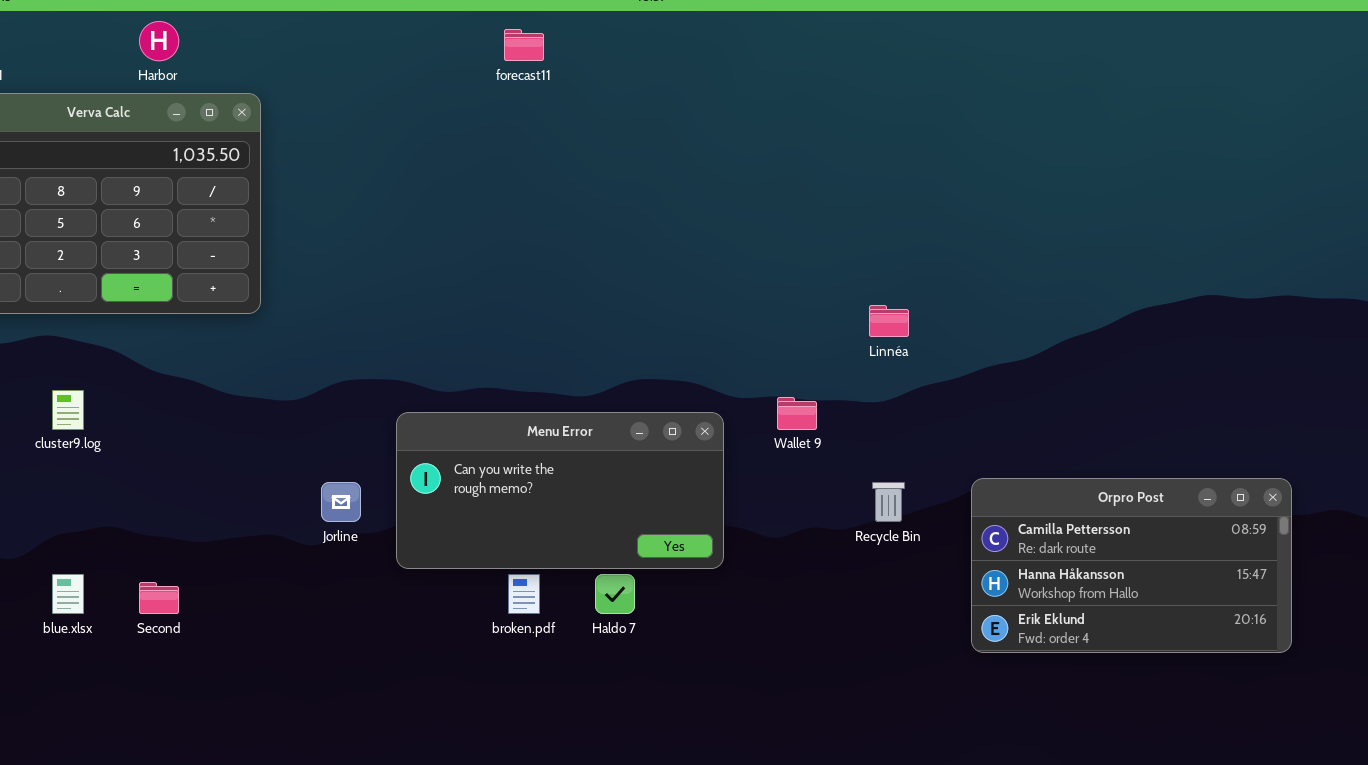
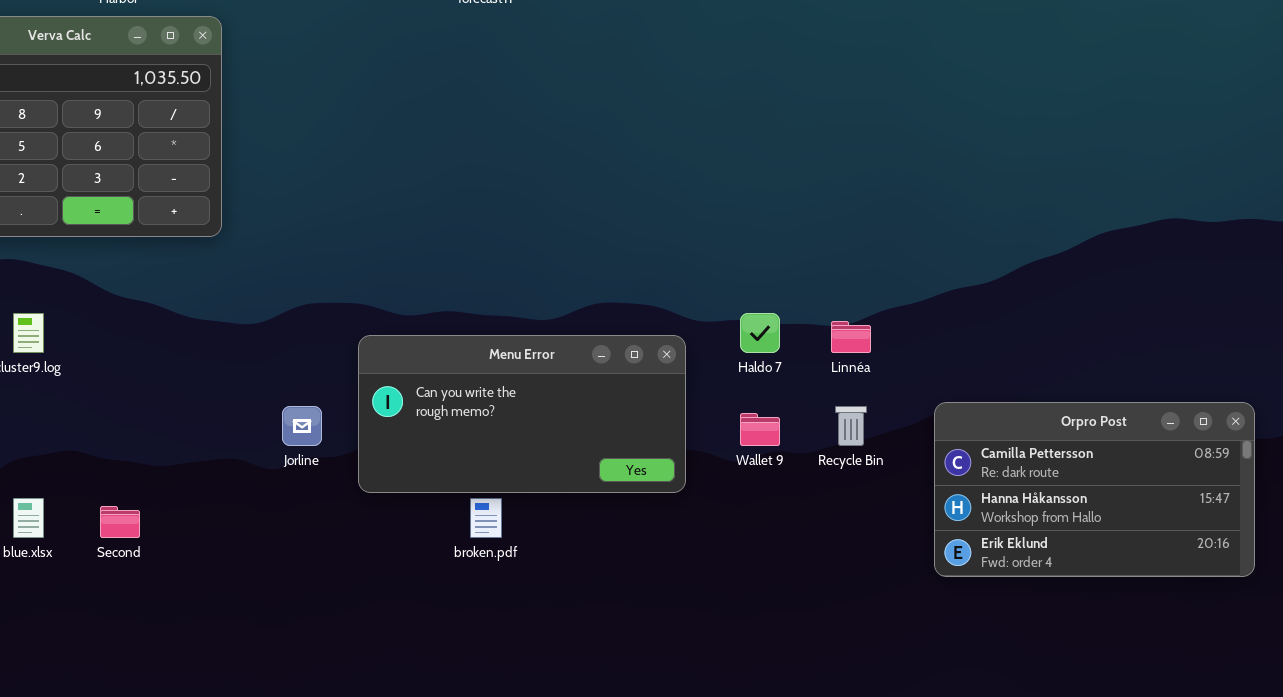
Linnéa: [869,305,909,337] -> [831,321,871,353], moved
Wallet 9: [777,397,817,430] -> [740,413,780,446], moved
Haldo 7: [595,574,635,614] -> [740,313,780,353], moved

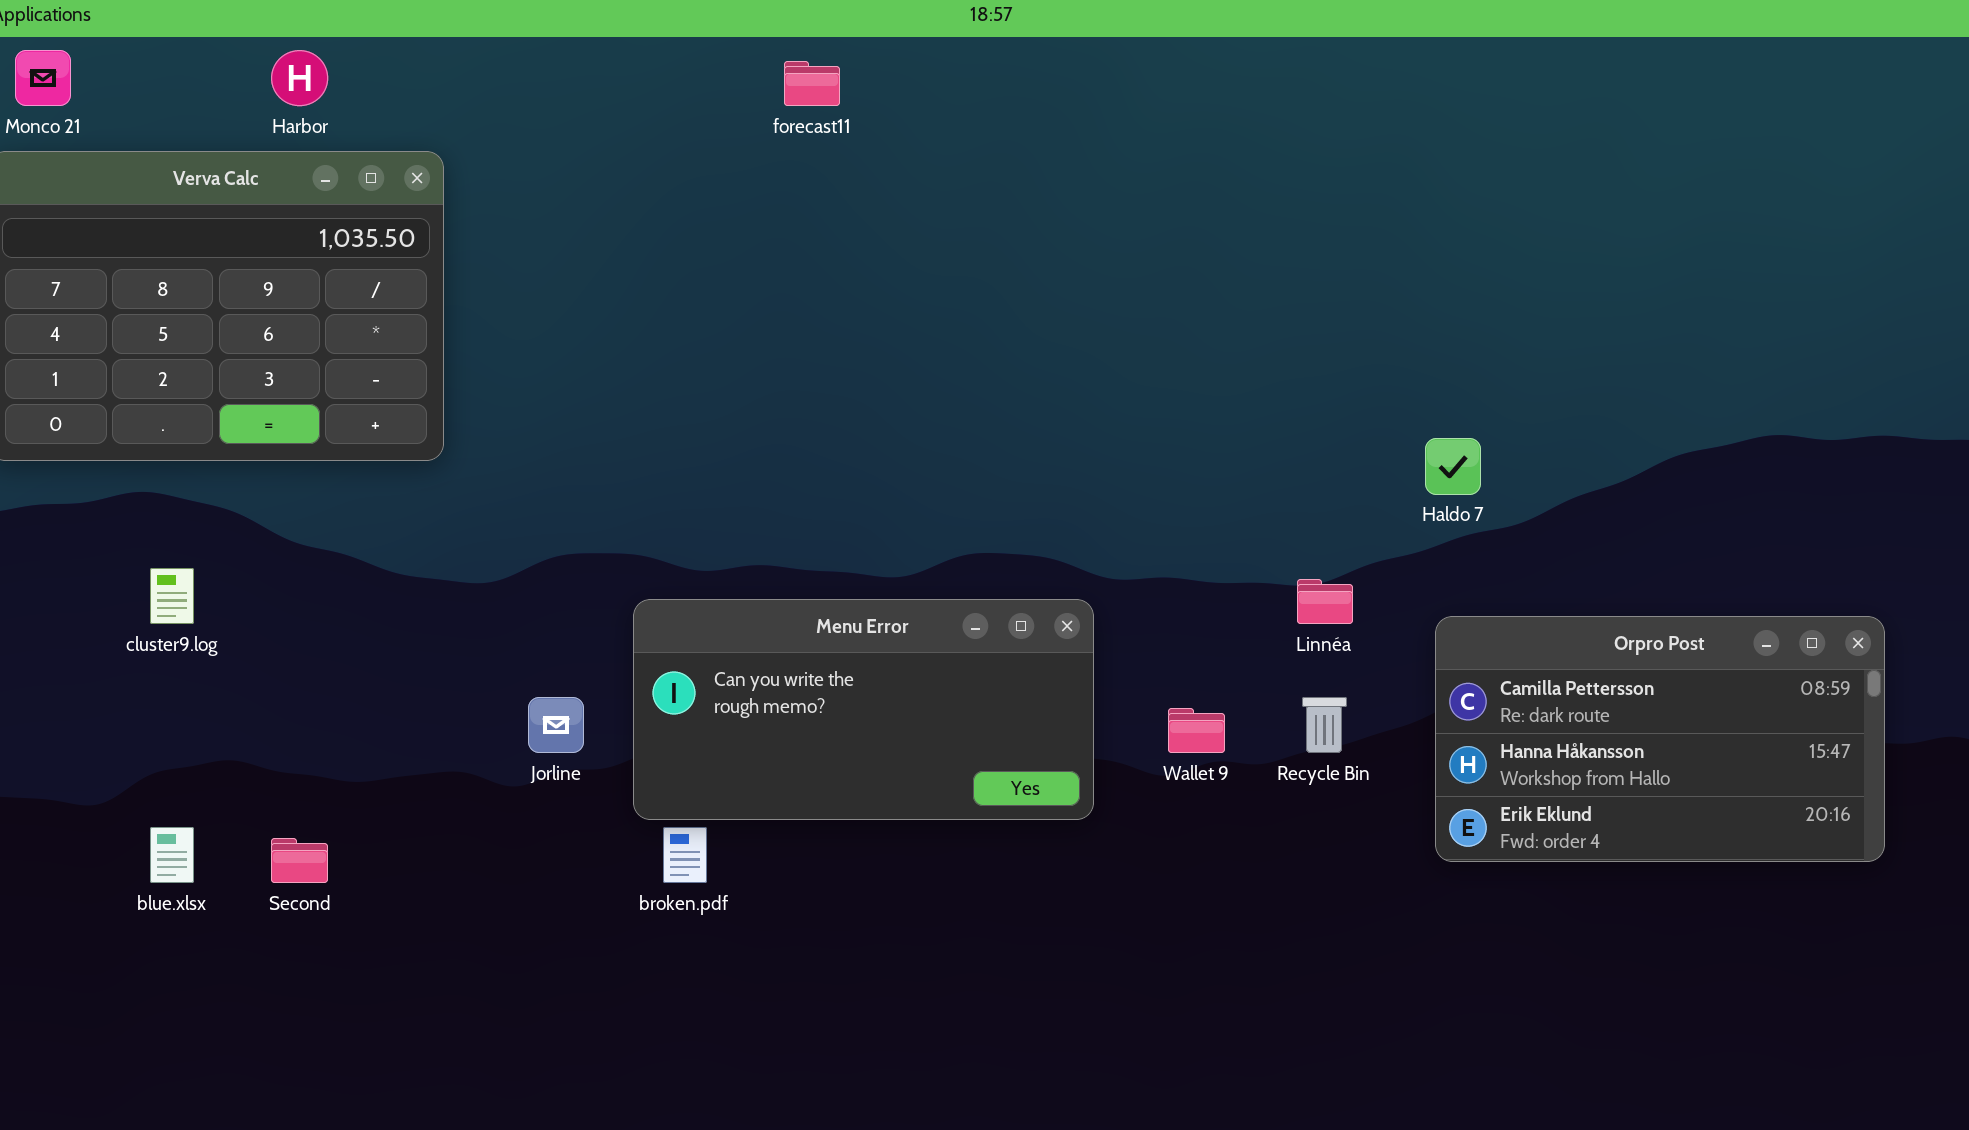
Haldo 7: [740,313,780,353] -> [1425,438,1481,495], moved
Orpro Post: [934,402,1255,577] -> [1435,616,1885,862], moved
broken.pdf: [470,498,502,538] -> [663,827,707,883], moved

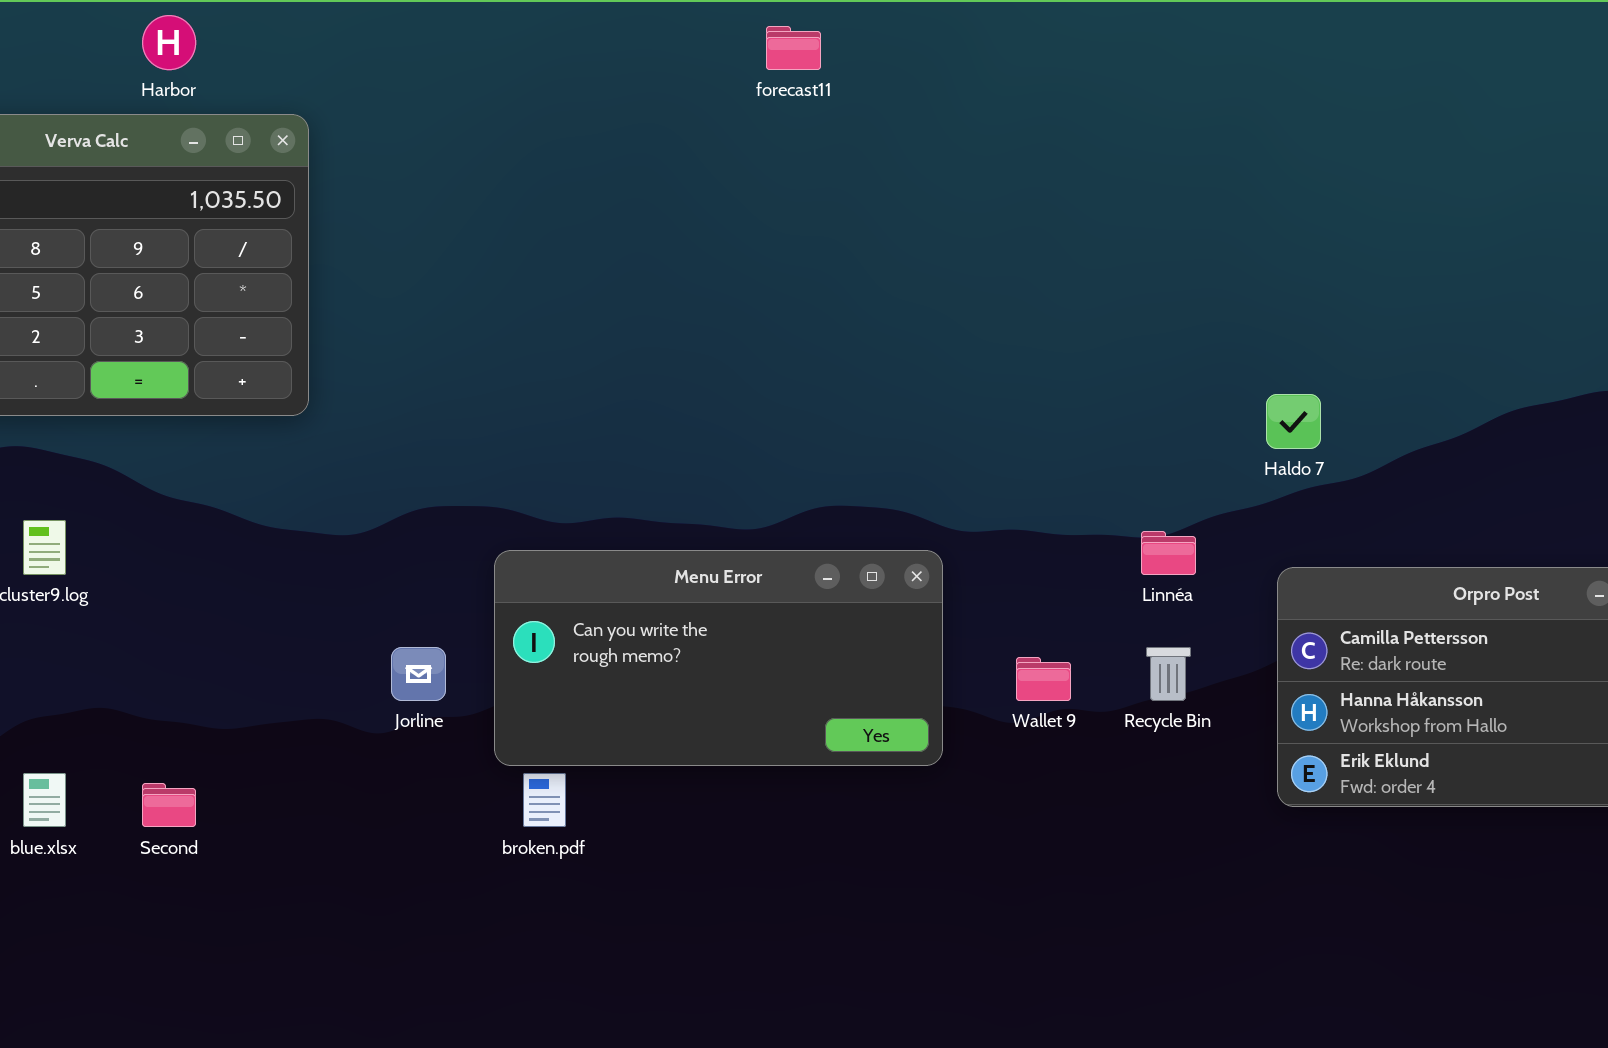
forecast11: [784,61,840,106] -> [766,26,821,70], moved

